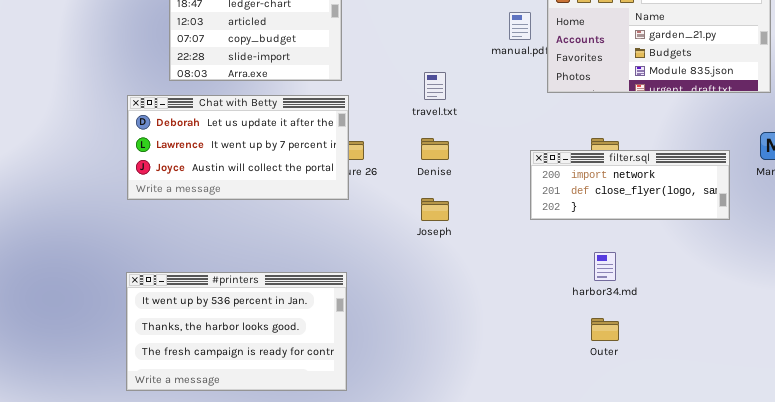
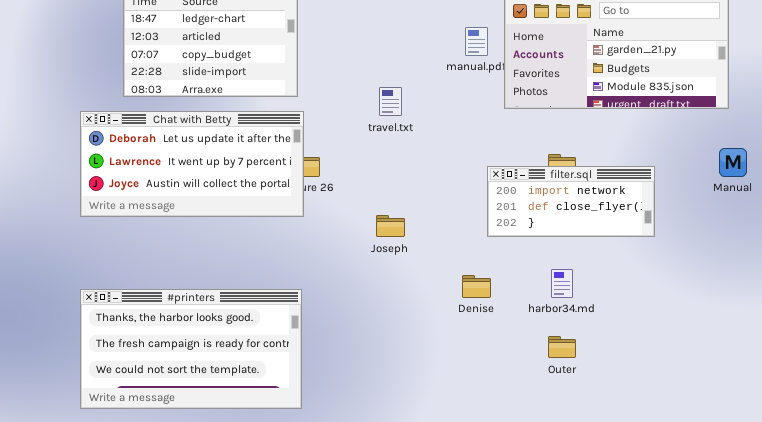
Denise: [421,138,449,160] -> [462,275,491,298], moved
filter.sql: [530,150,730,220] -> [487,166,655,237], resized
#printers: [126,272,347,391] -> [80,289,302,409], scrolled down 1 row

